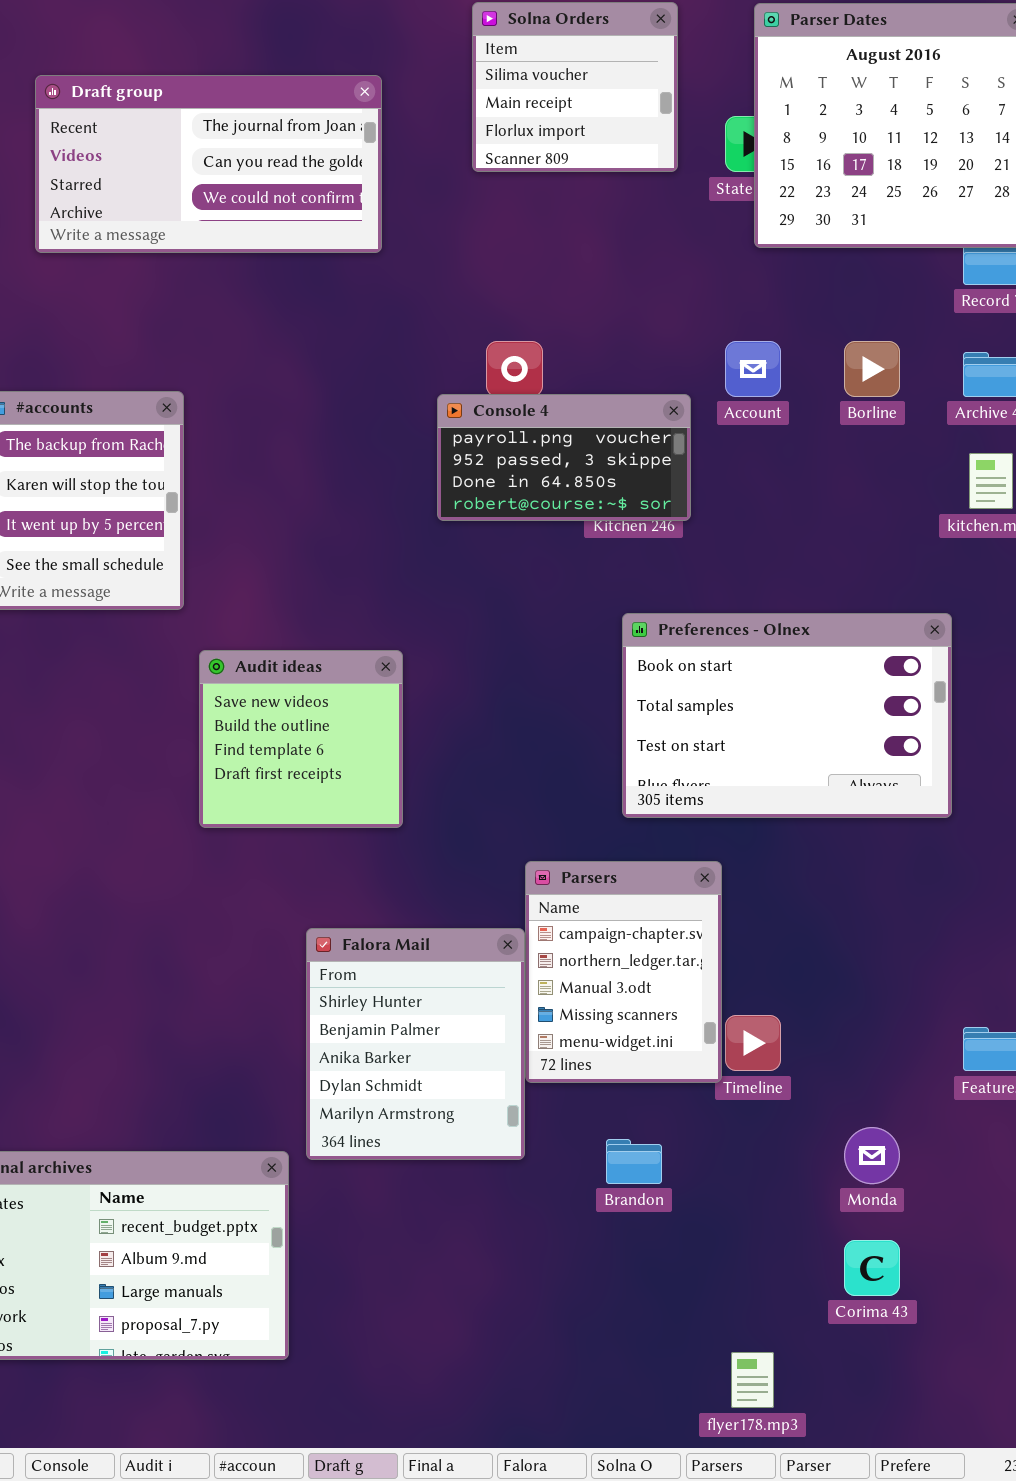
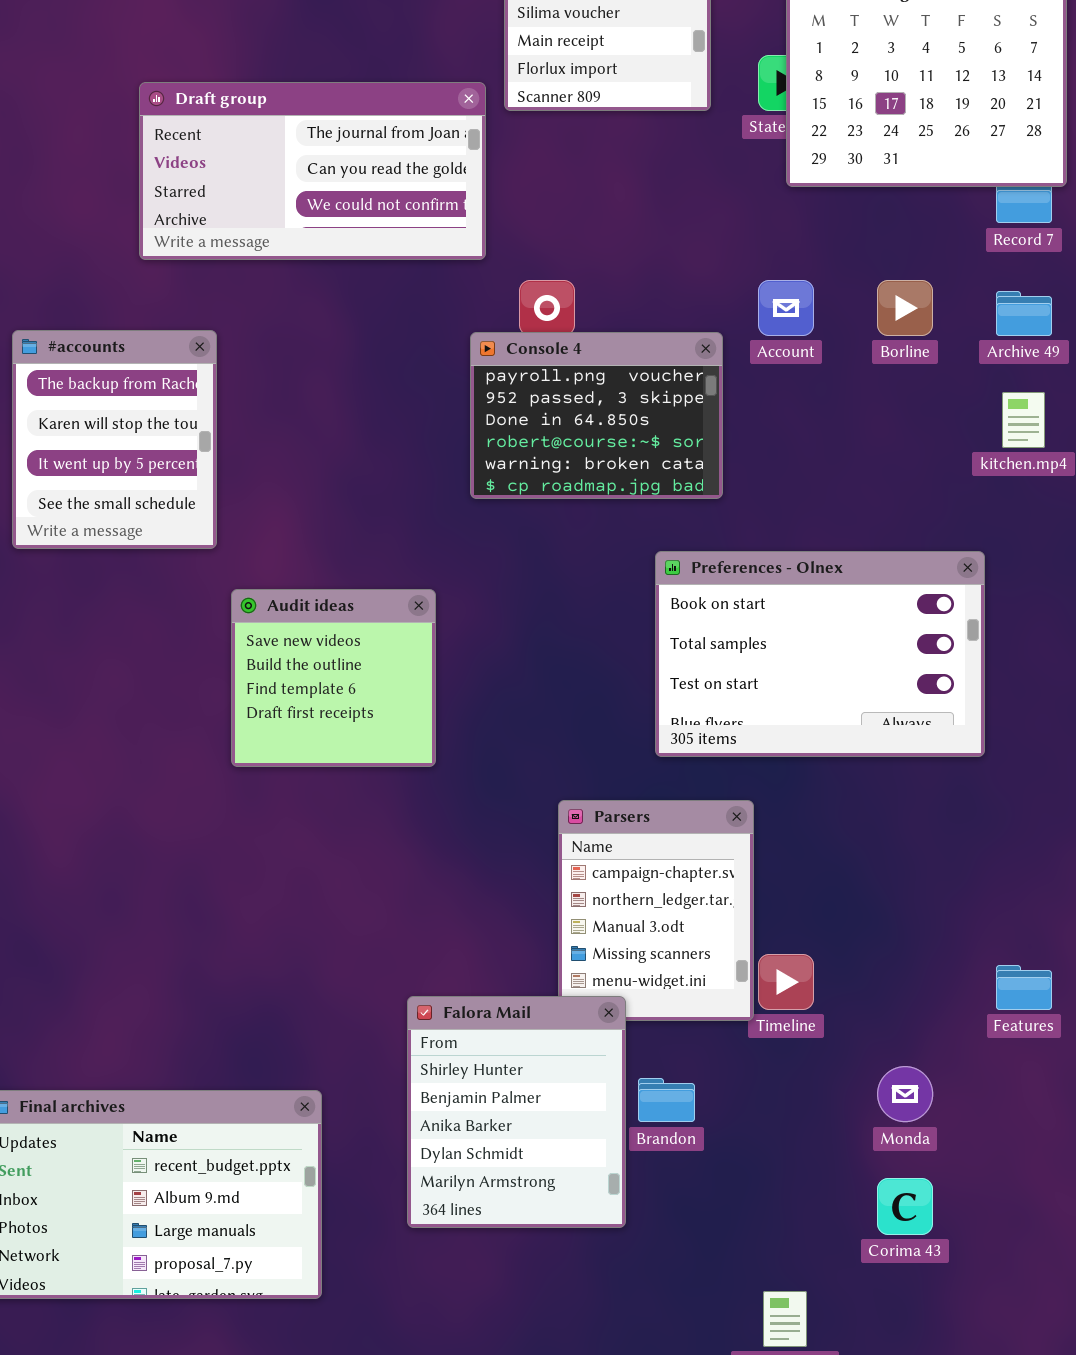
Draft group: [35,75,382,253] -> [139,82,486,260], moved
Console 4: [437,394,691,521] -> [470,332,723,499], resized
Falora Mail: [306,928,525,1160] -> [407,996,626,1228], moved

